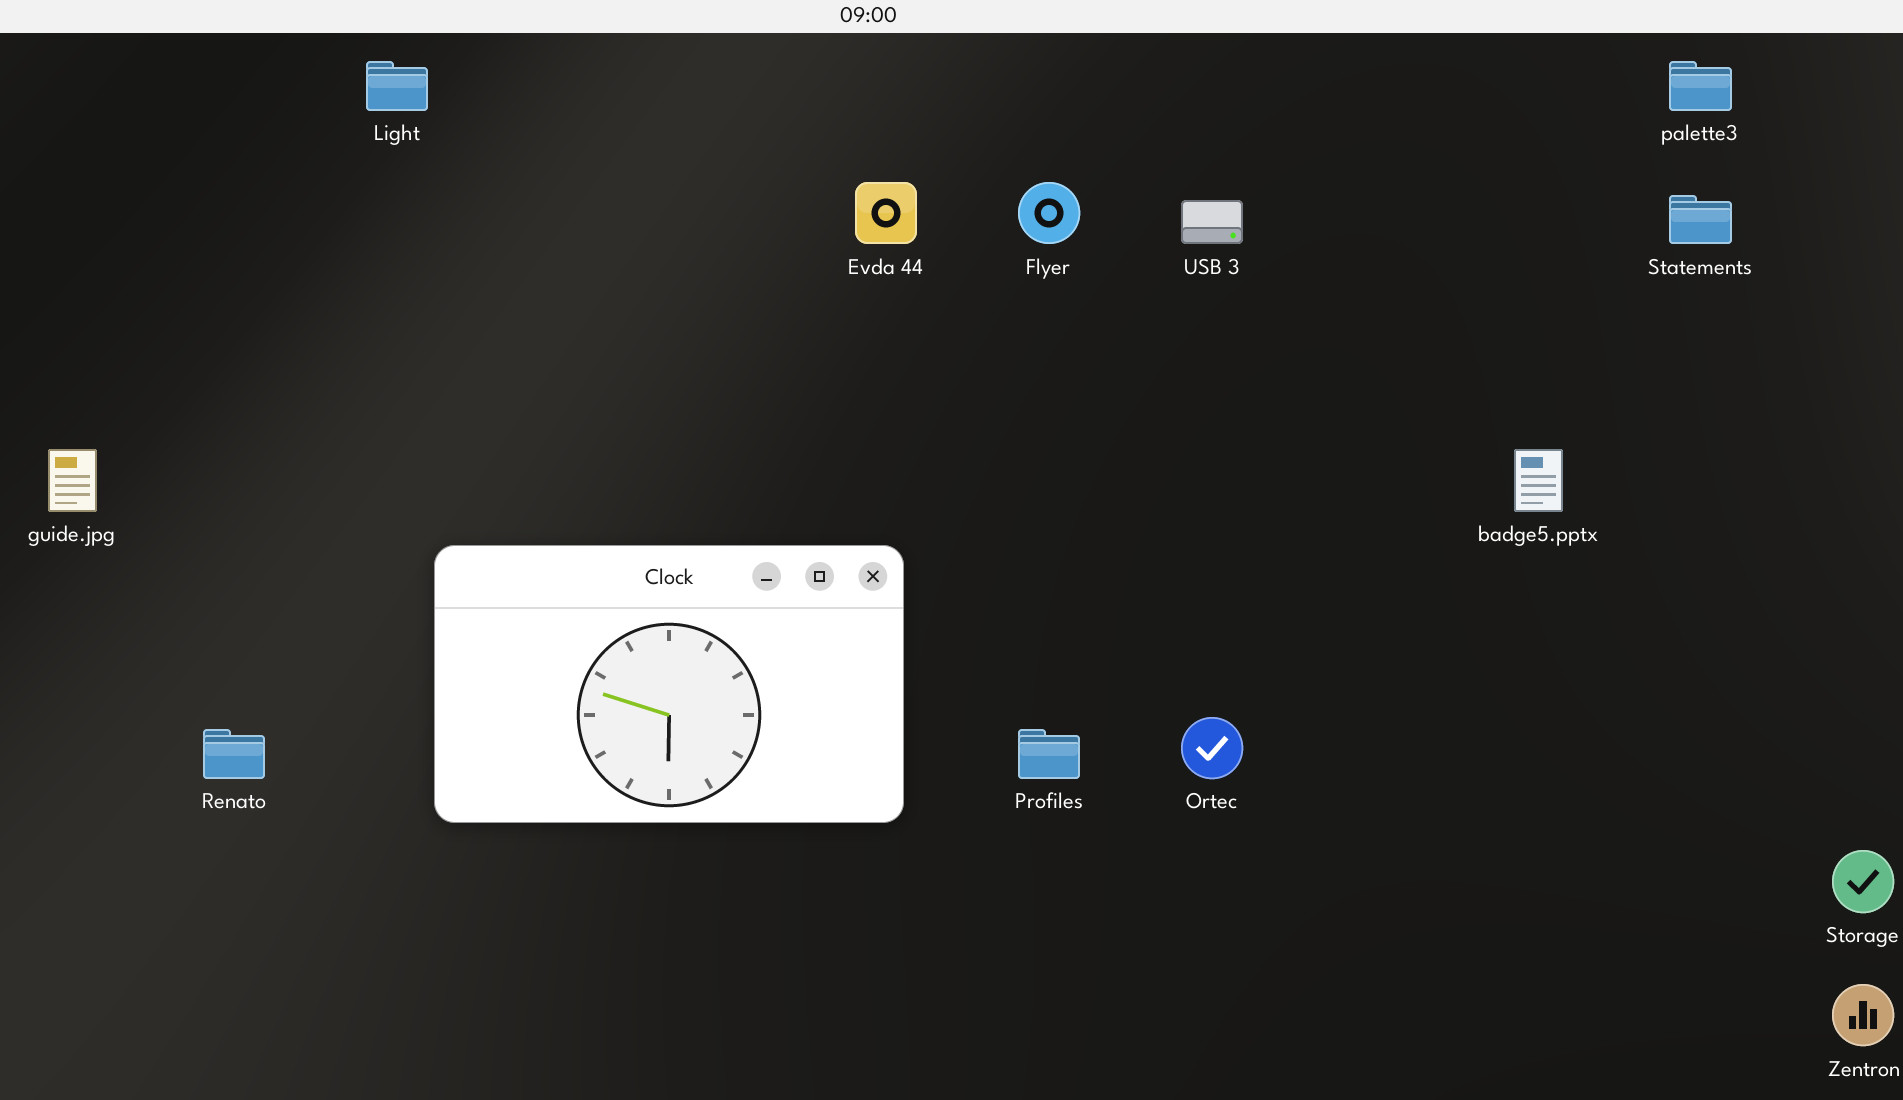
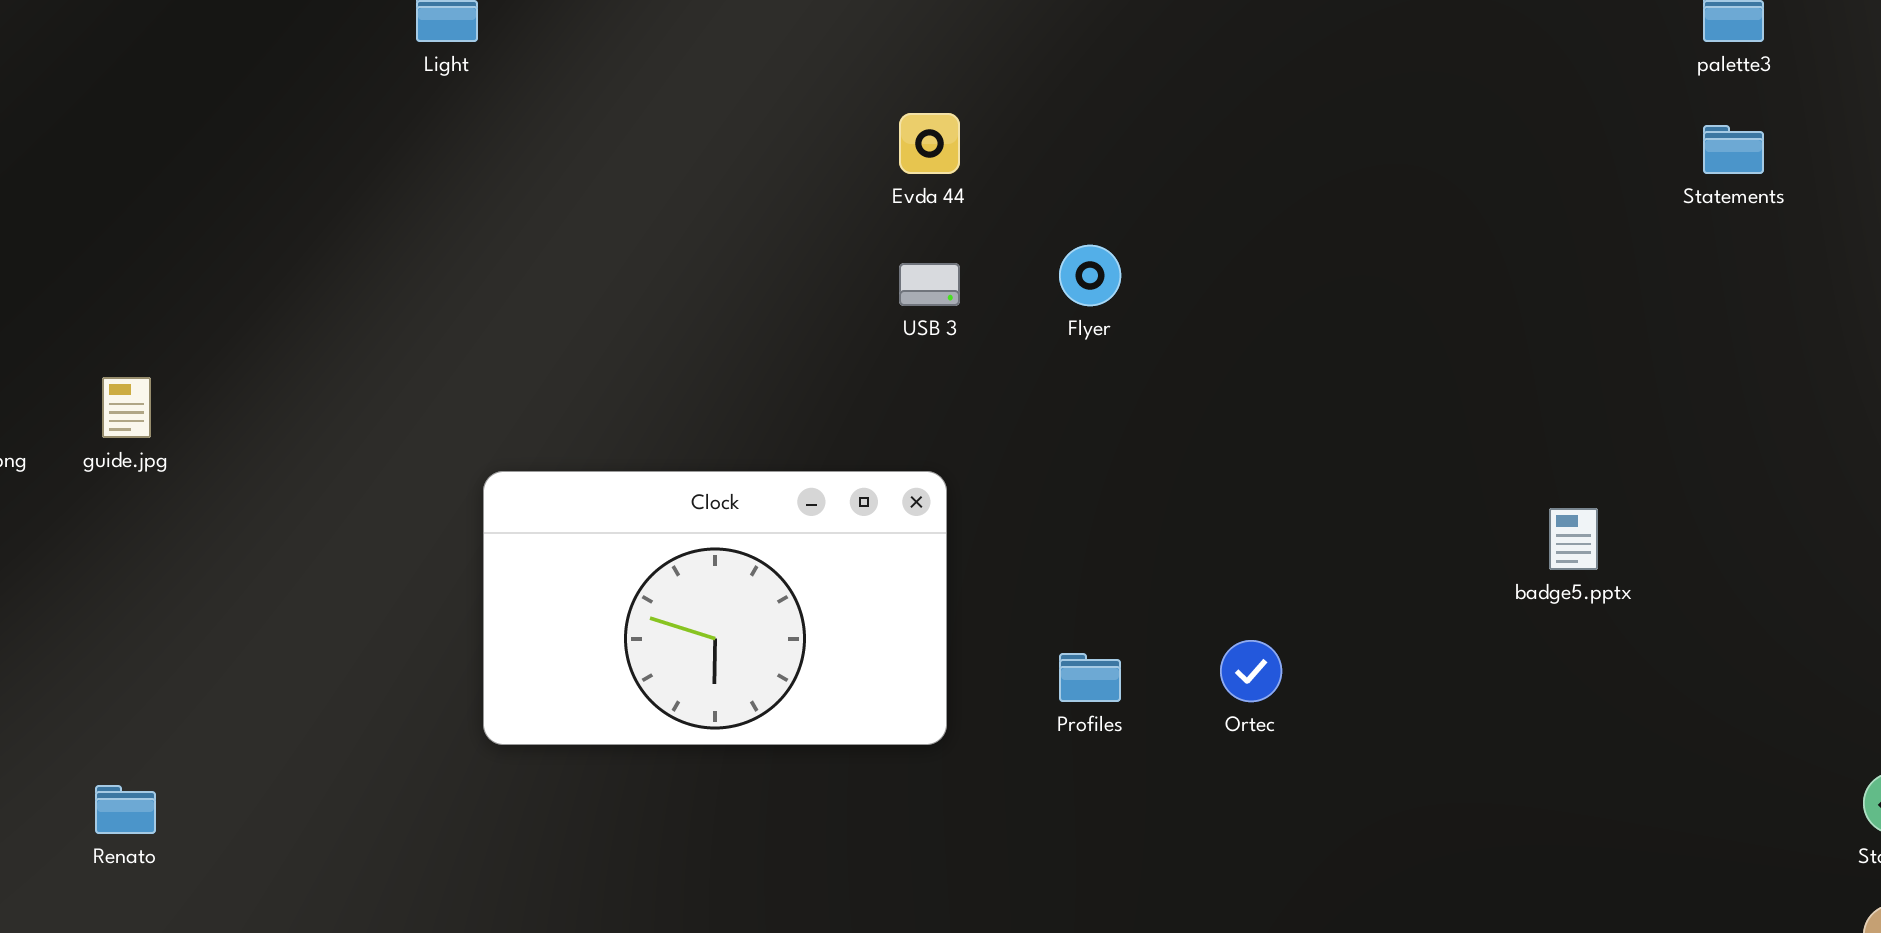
Flyer: [1018,182,1080,244] -> [1059,245,1121,306], moved
USB 3: [1181,200,1243,244] -> [899,263,960,306], moved
badge5.pptx: [1514,449,1563,512] -> [1549,508,1598,570], moved
Renato: [203,729,265,779] -> [95,785,156,834], moved

